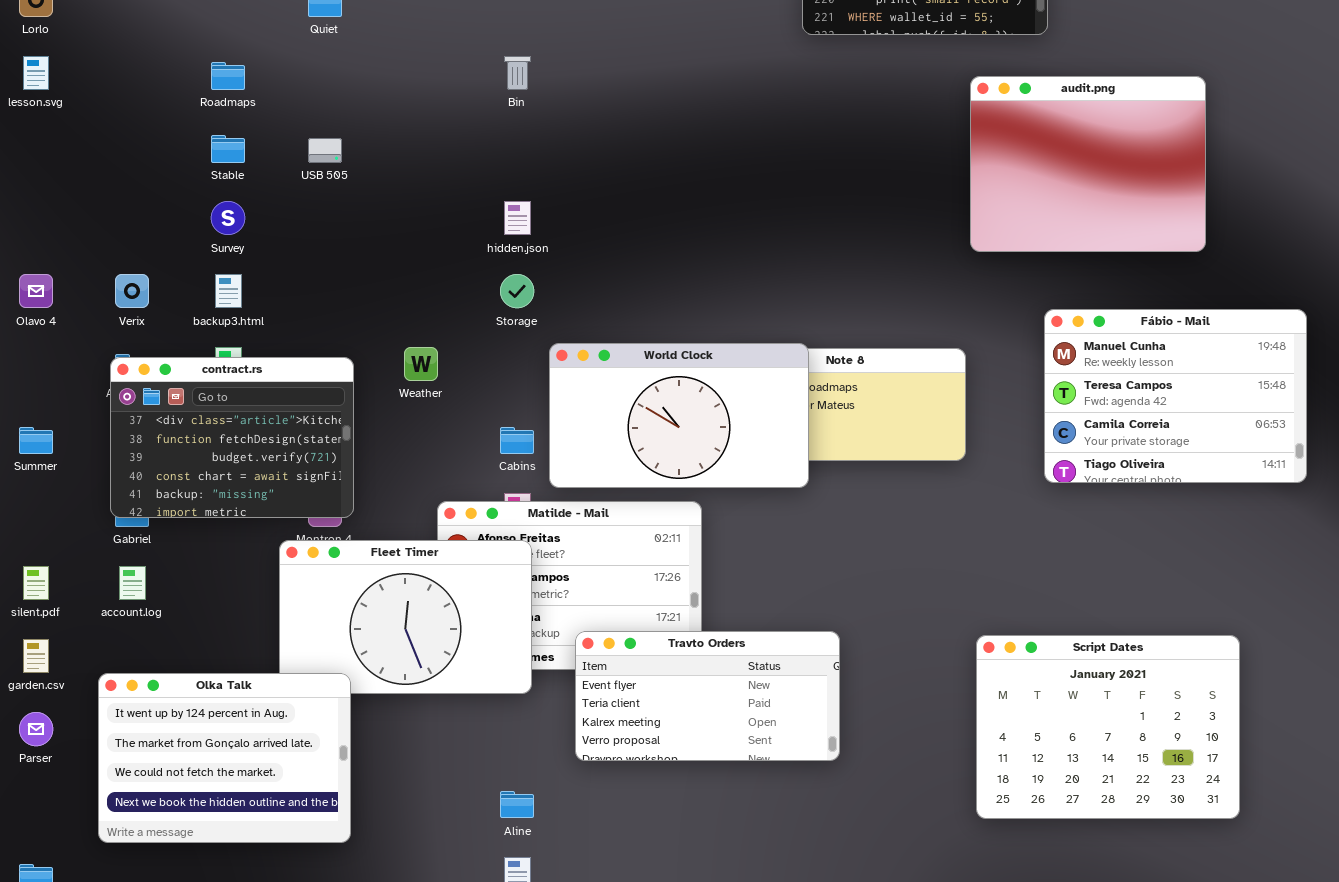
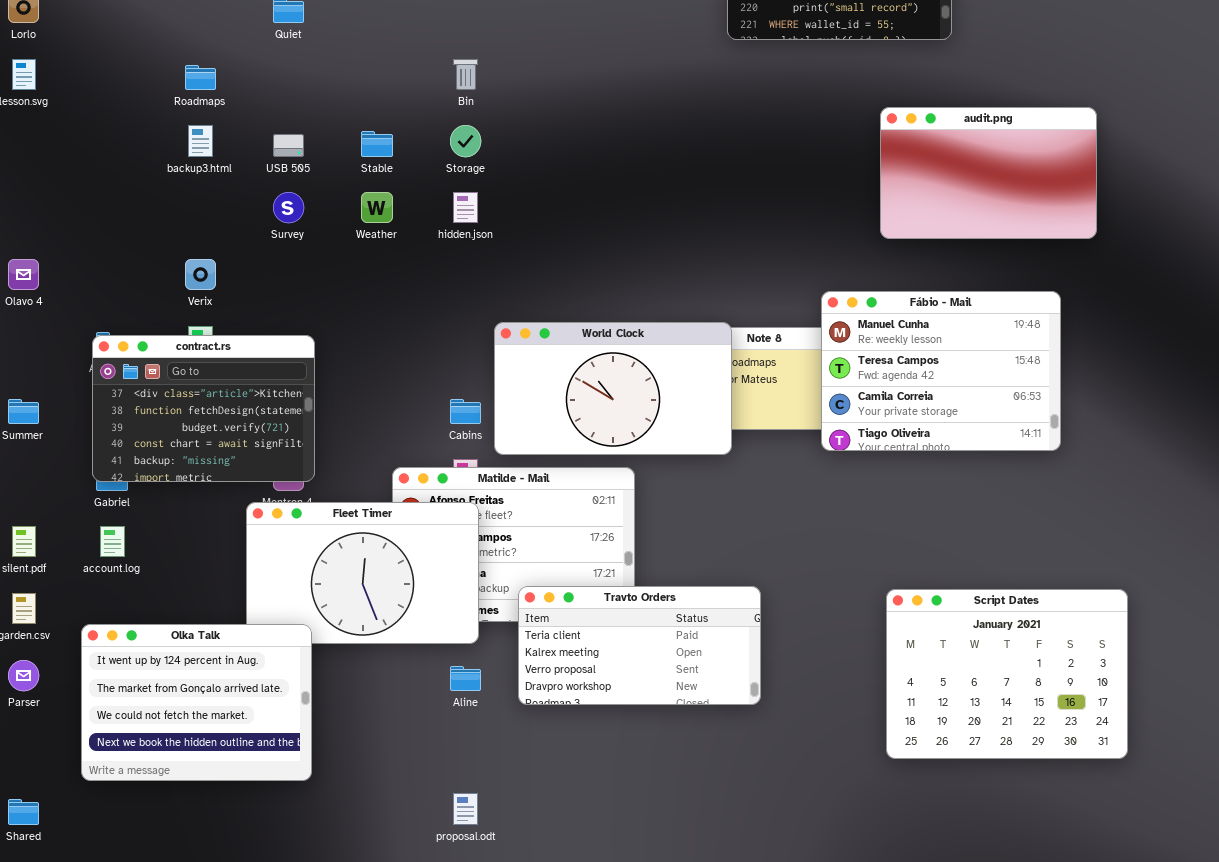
audit.png: [970,76,1206,252] -> [880,107,1097,239], resized
Stable: [211,135,245,163] -> [361,131,393,157], moved
Survey: [211,201,245,235] -> [273,192,304,223], moved
Verix: [115,274,149,308] -> [185,259,216,290], moved
backup3.html: [215,274,242,308] -> [188,125,213,157], moved
Storage: [500,274,534,308] -> [450,125,481,157], moved
Fábio - Mail: [1044,309,1307,483] -> [821,291,1061,451], moved
Weather: [404,347,438,381] -> [361,192,393,223], moved
Travto Orders: [575,631,840,761] -> [518,586,761,705], scrolled down 1 row
Aline: [500,791,534,818] -> [450,666,481,691], moved

